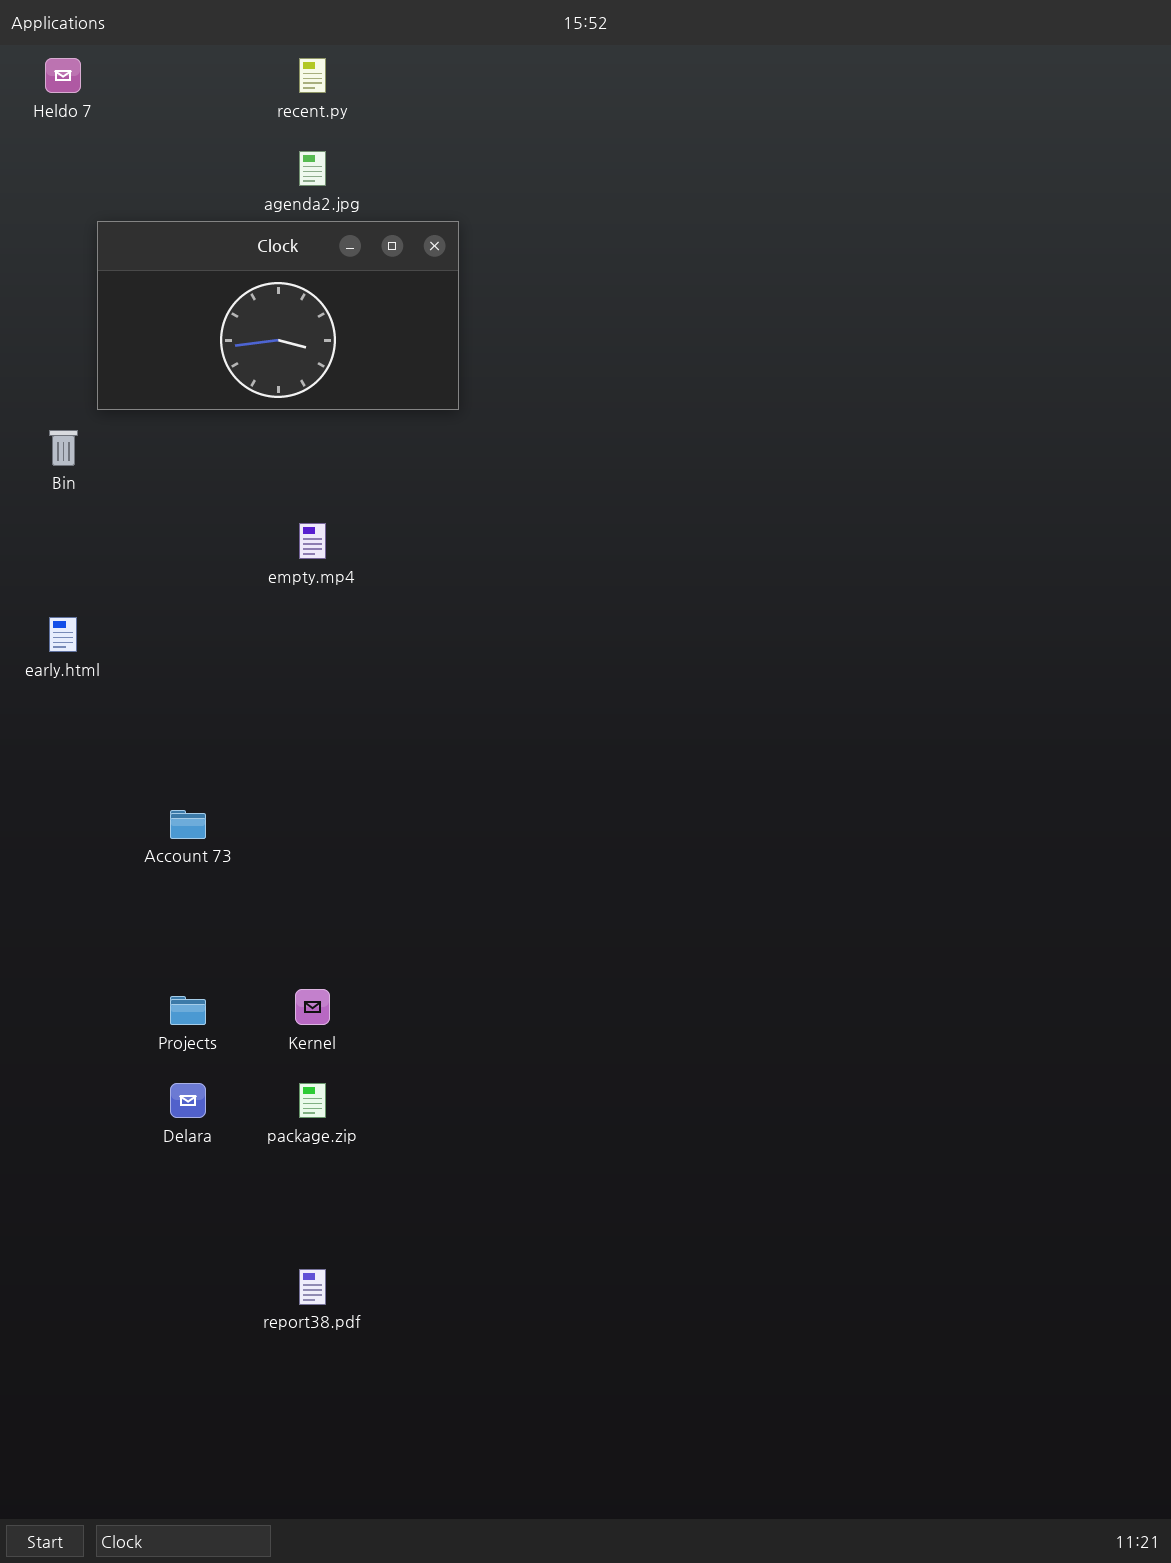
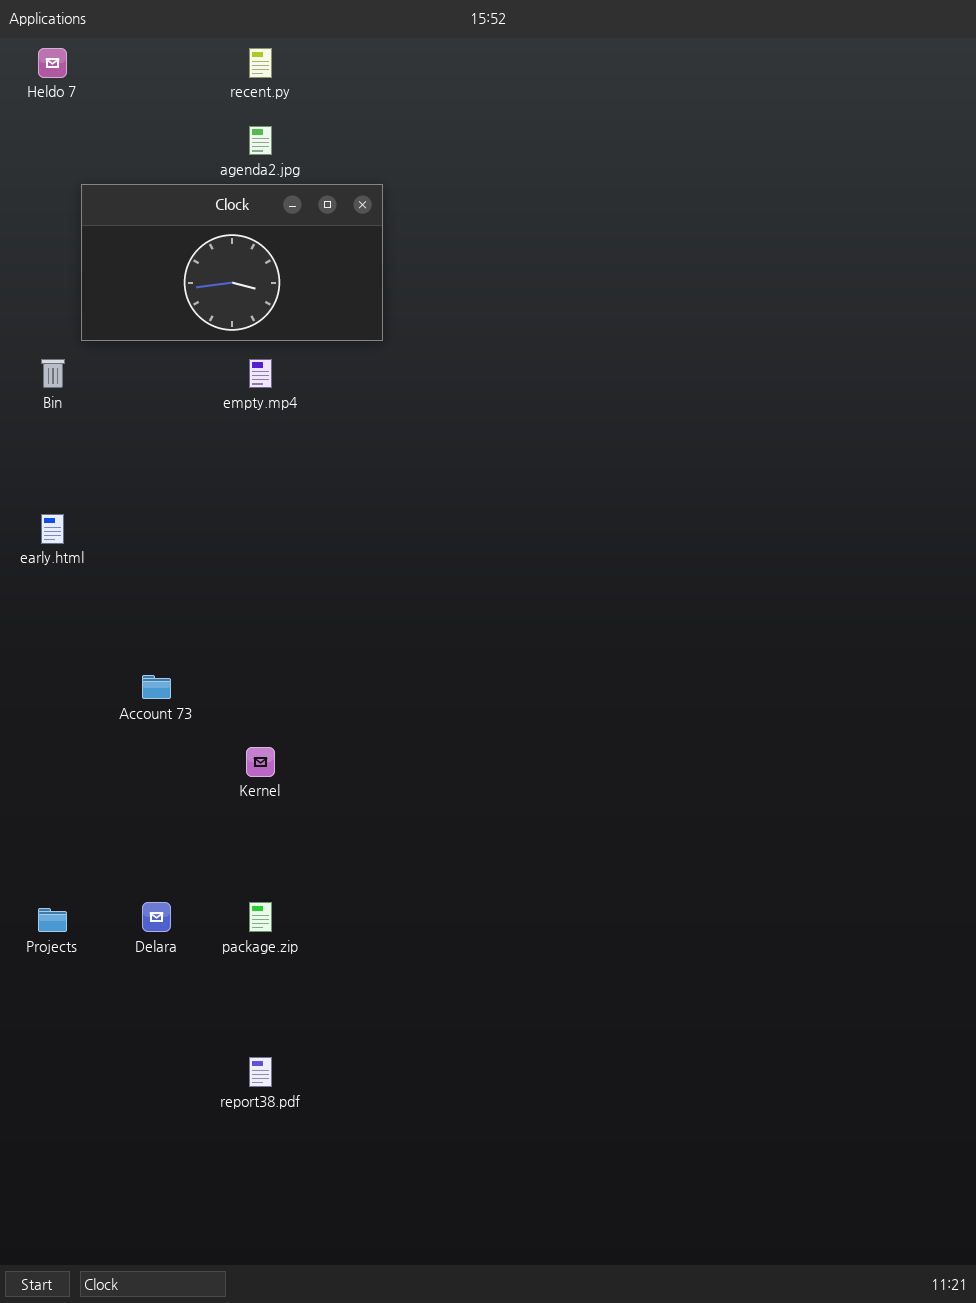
empty.mp4: [299,523,326,559] -> [249,359,272,388], moved
Kernel: [295,989,330,1025] -> [246,747,275,777], moved
Projects: [170,996,206,1025] -> [38,908,67,932], moved

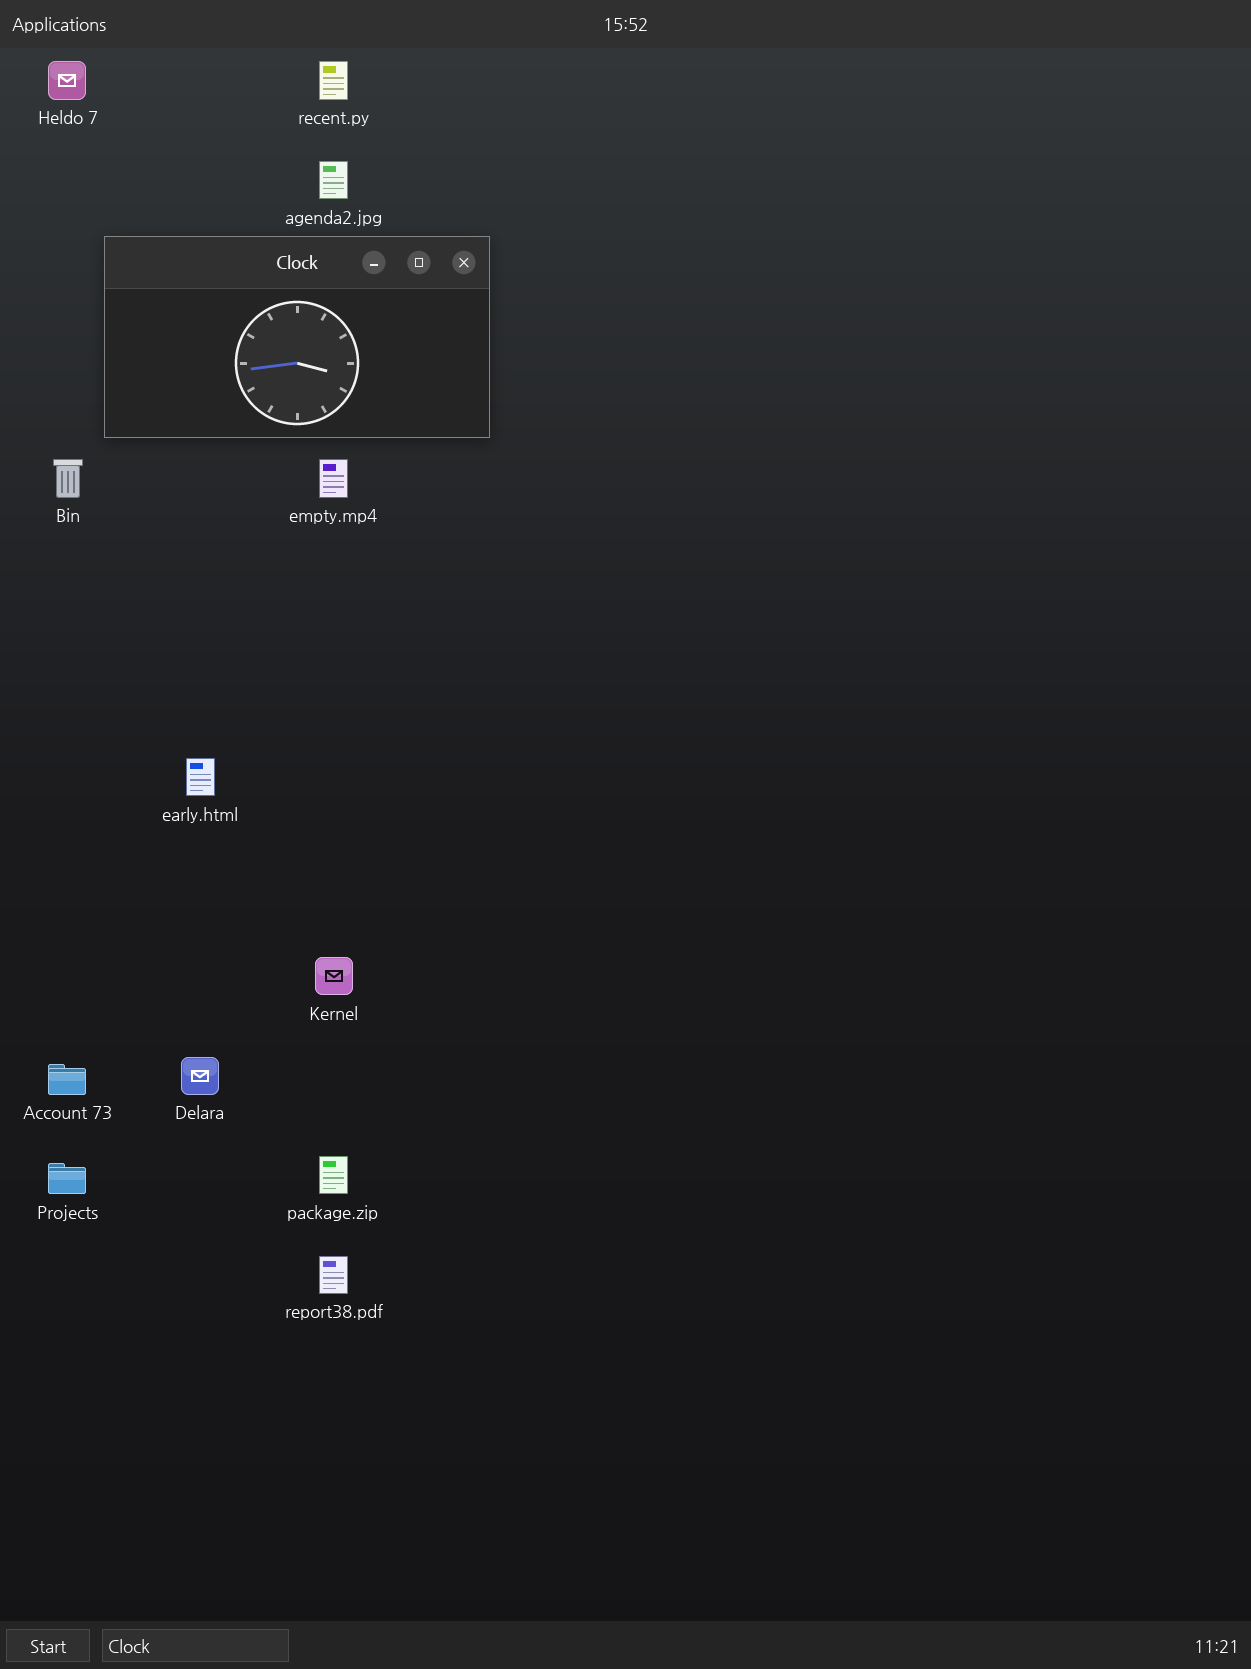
early.html: [41,514,64,544] -> [186,758,215,796], moved
Account 73: [142,675,171,699] -> [48,1064,86,1095], moved
Delara: [142,902,171,932] -> [181,1057,219,1095], moved
report38.pdf: [249,1057,272,1087] -> [319,1256,348,1294], moved

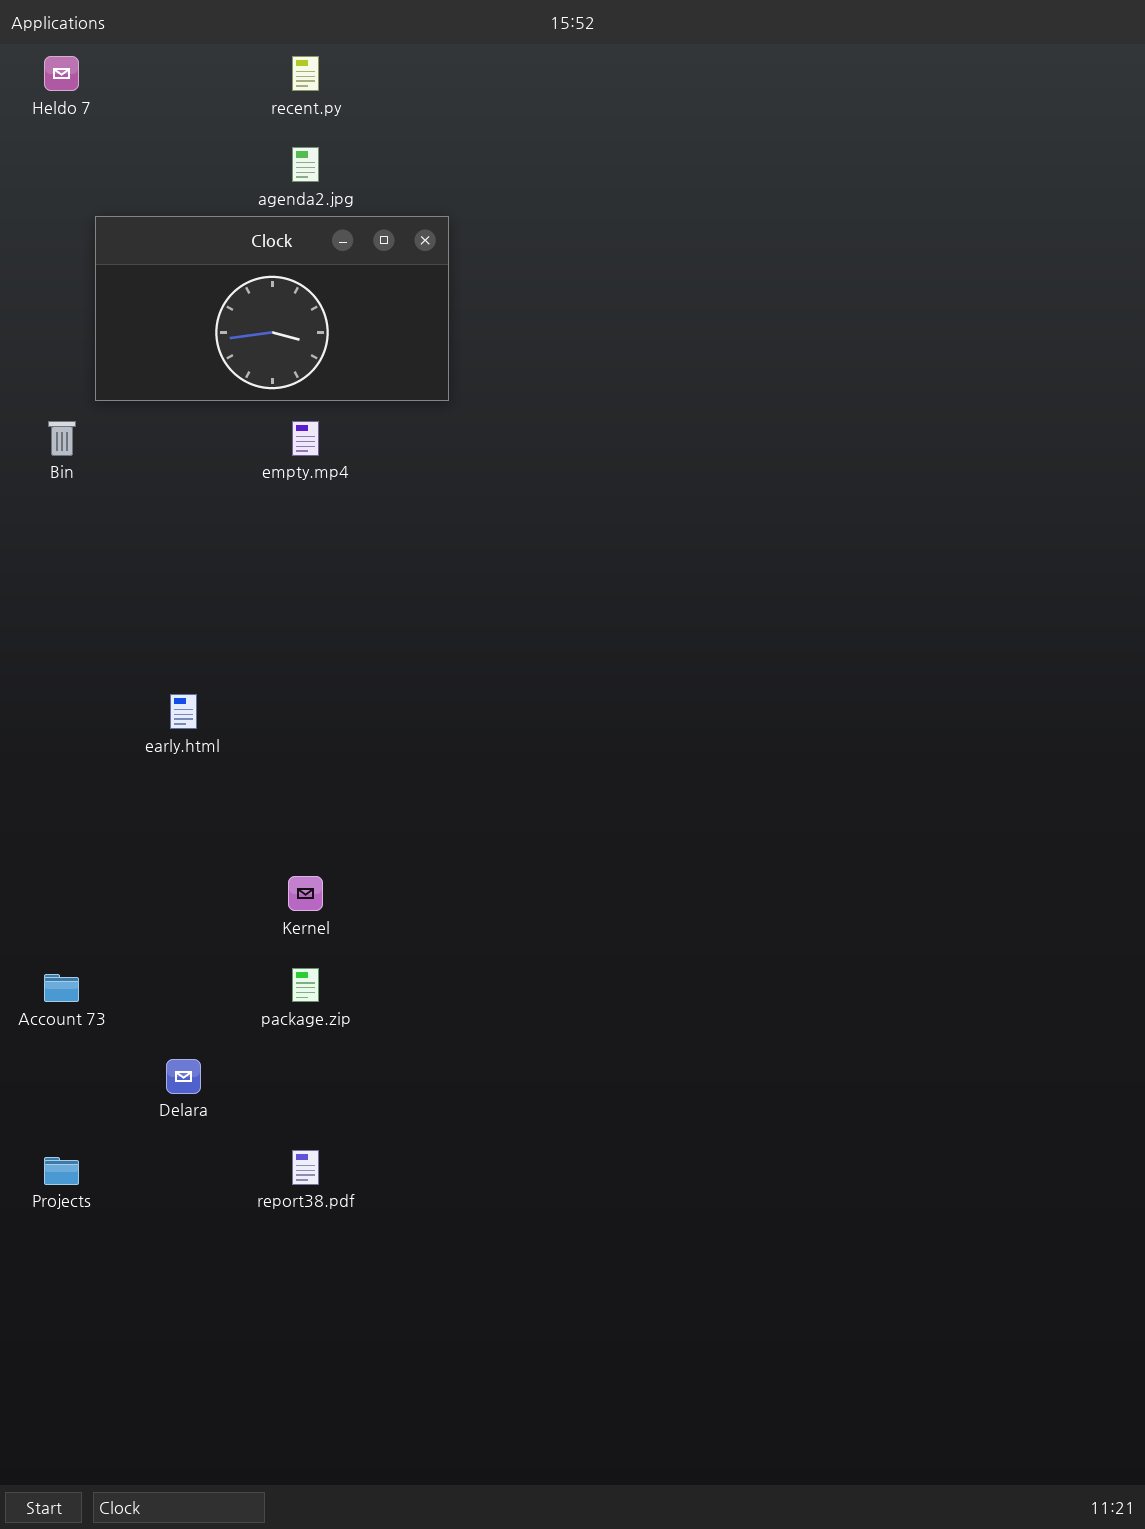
Delara: [181,1057,219,1095] -> [166,1059,201,1094], moved
package.zip: [319,1156,348,1194] -> [292,968,319,1002], moved
Projects: [48,1163,86,1194] -> [44,1157,79,1185], moved

